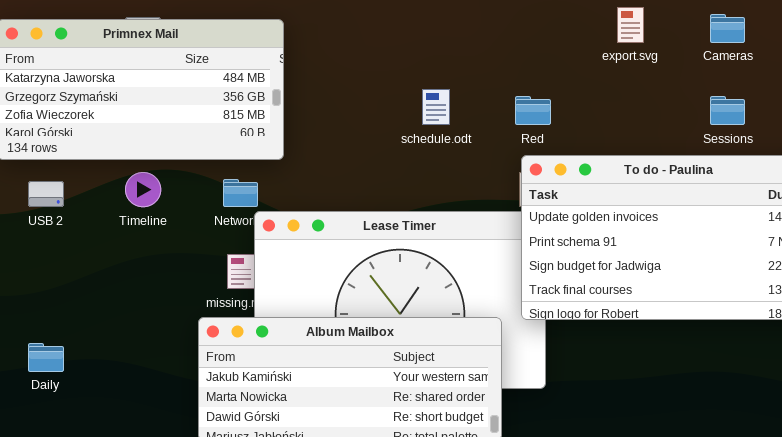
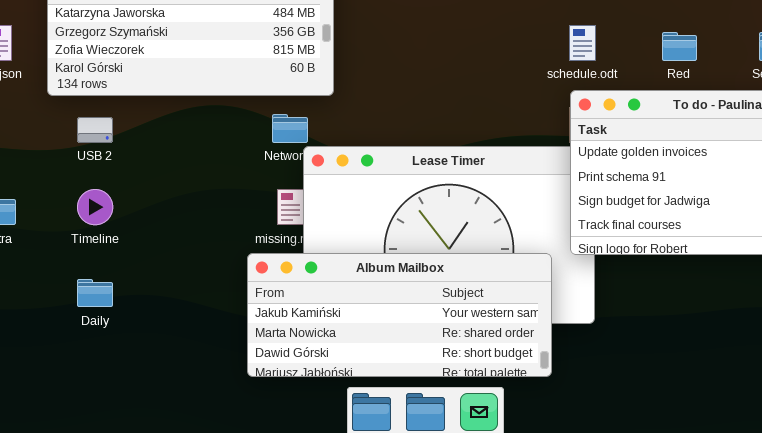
schedule.odt: [422,89,450,125] -> [569,25,596,61], moved
Red: [515,96,551,125] -> [662,32,697,61], moved
Timeline: [125,172,161,207] -> [77,189,113,225], moved

